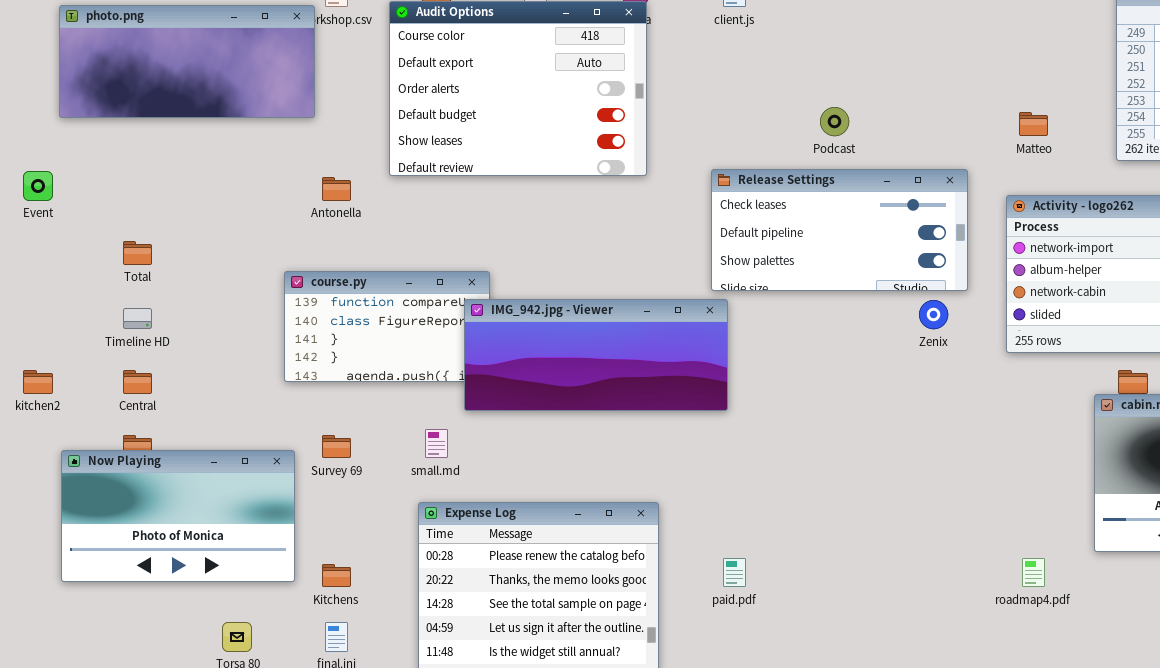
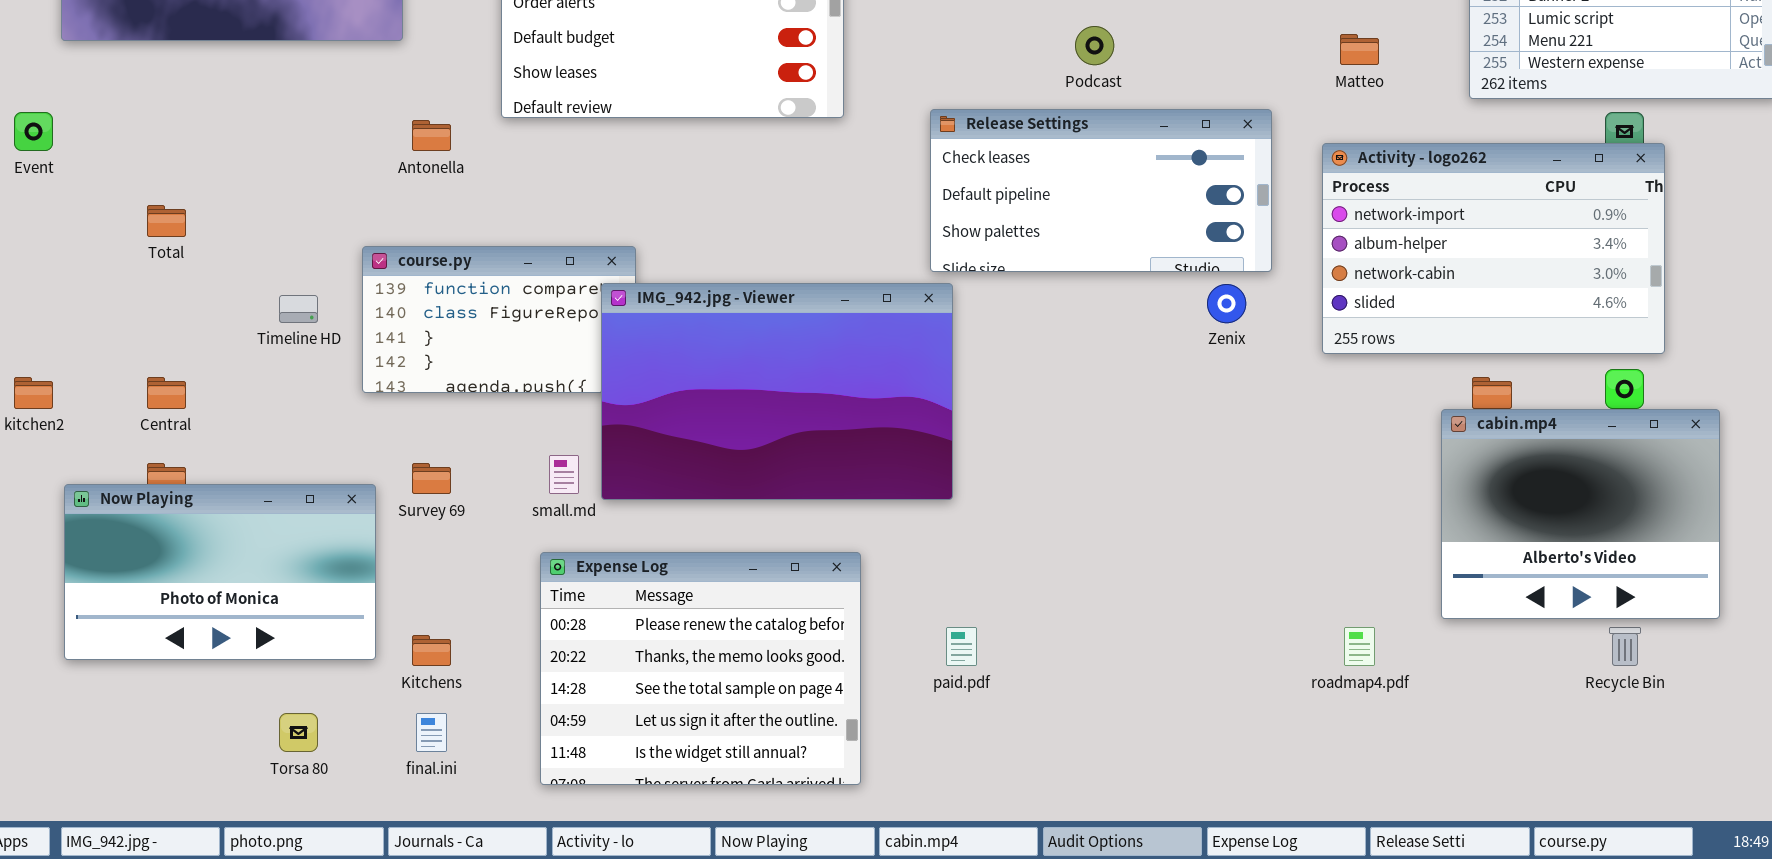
IMG_942.jpg - Viewer: [464,299,728,411] -> [601,283,953,500], resized
Timeline HD: [123,308,152,329] -> [279,295,318,323], moved

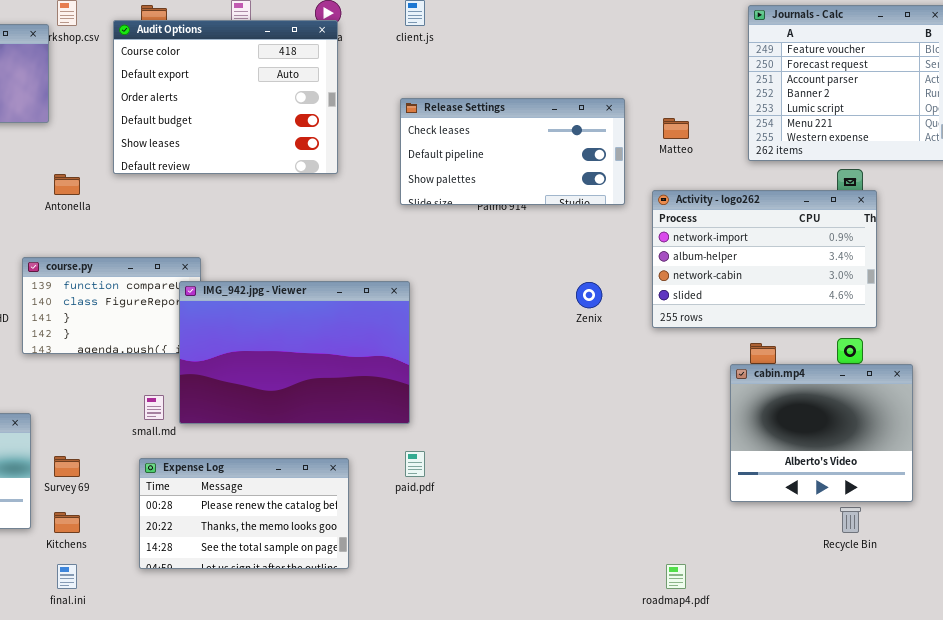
Release Settings: [930,109,1272,272] -> [400,98,625,205], moved
Survey 69: [412,463,451,494] -> [54,456,80,477], moved
Expense Log: [540,552,861,785] -> [139,458,349,569], resized
paid.pdf: [946,627,977,666] -> [405,451,425,477], moved
roadmap4.pdf: [1344,627,1375,666] -> [666,564,686,589], moved

